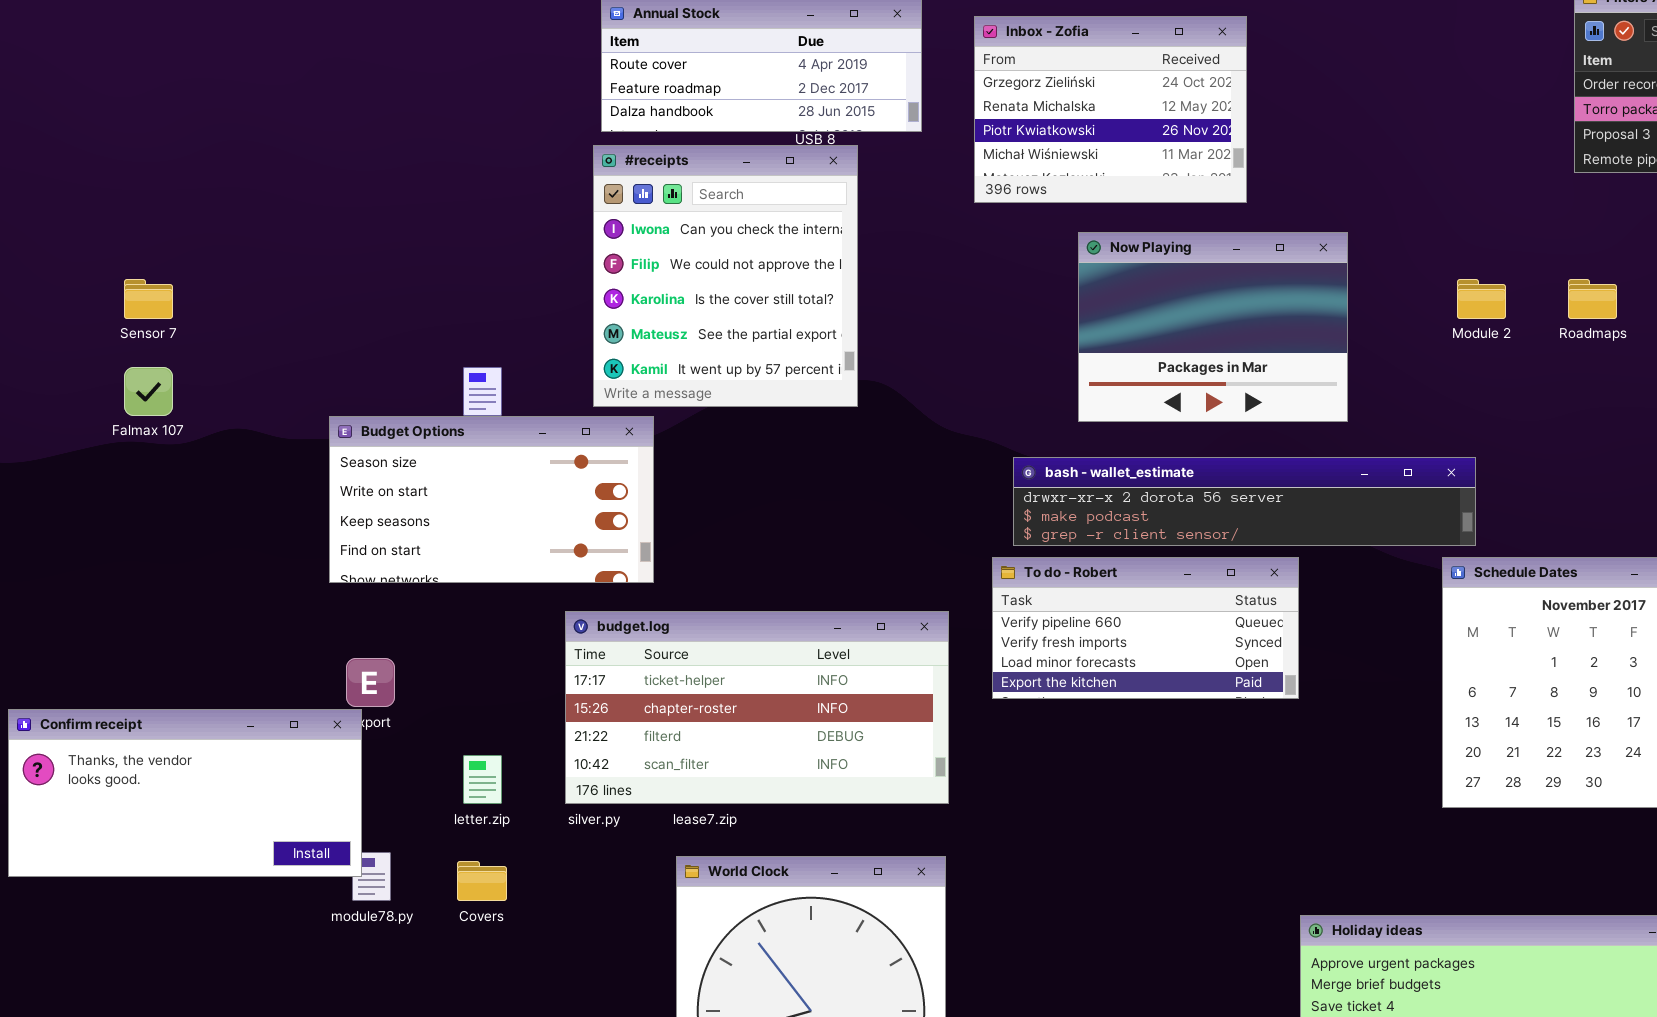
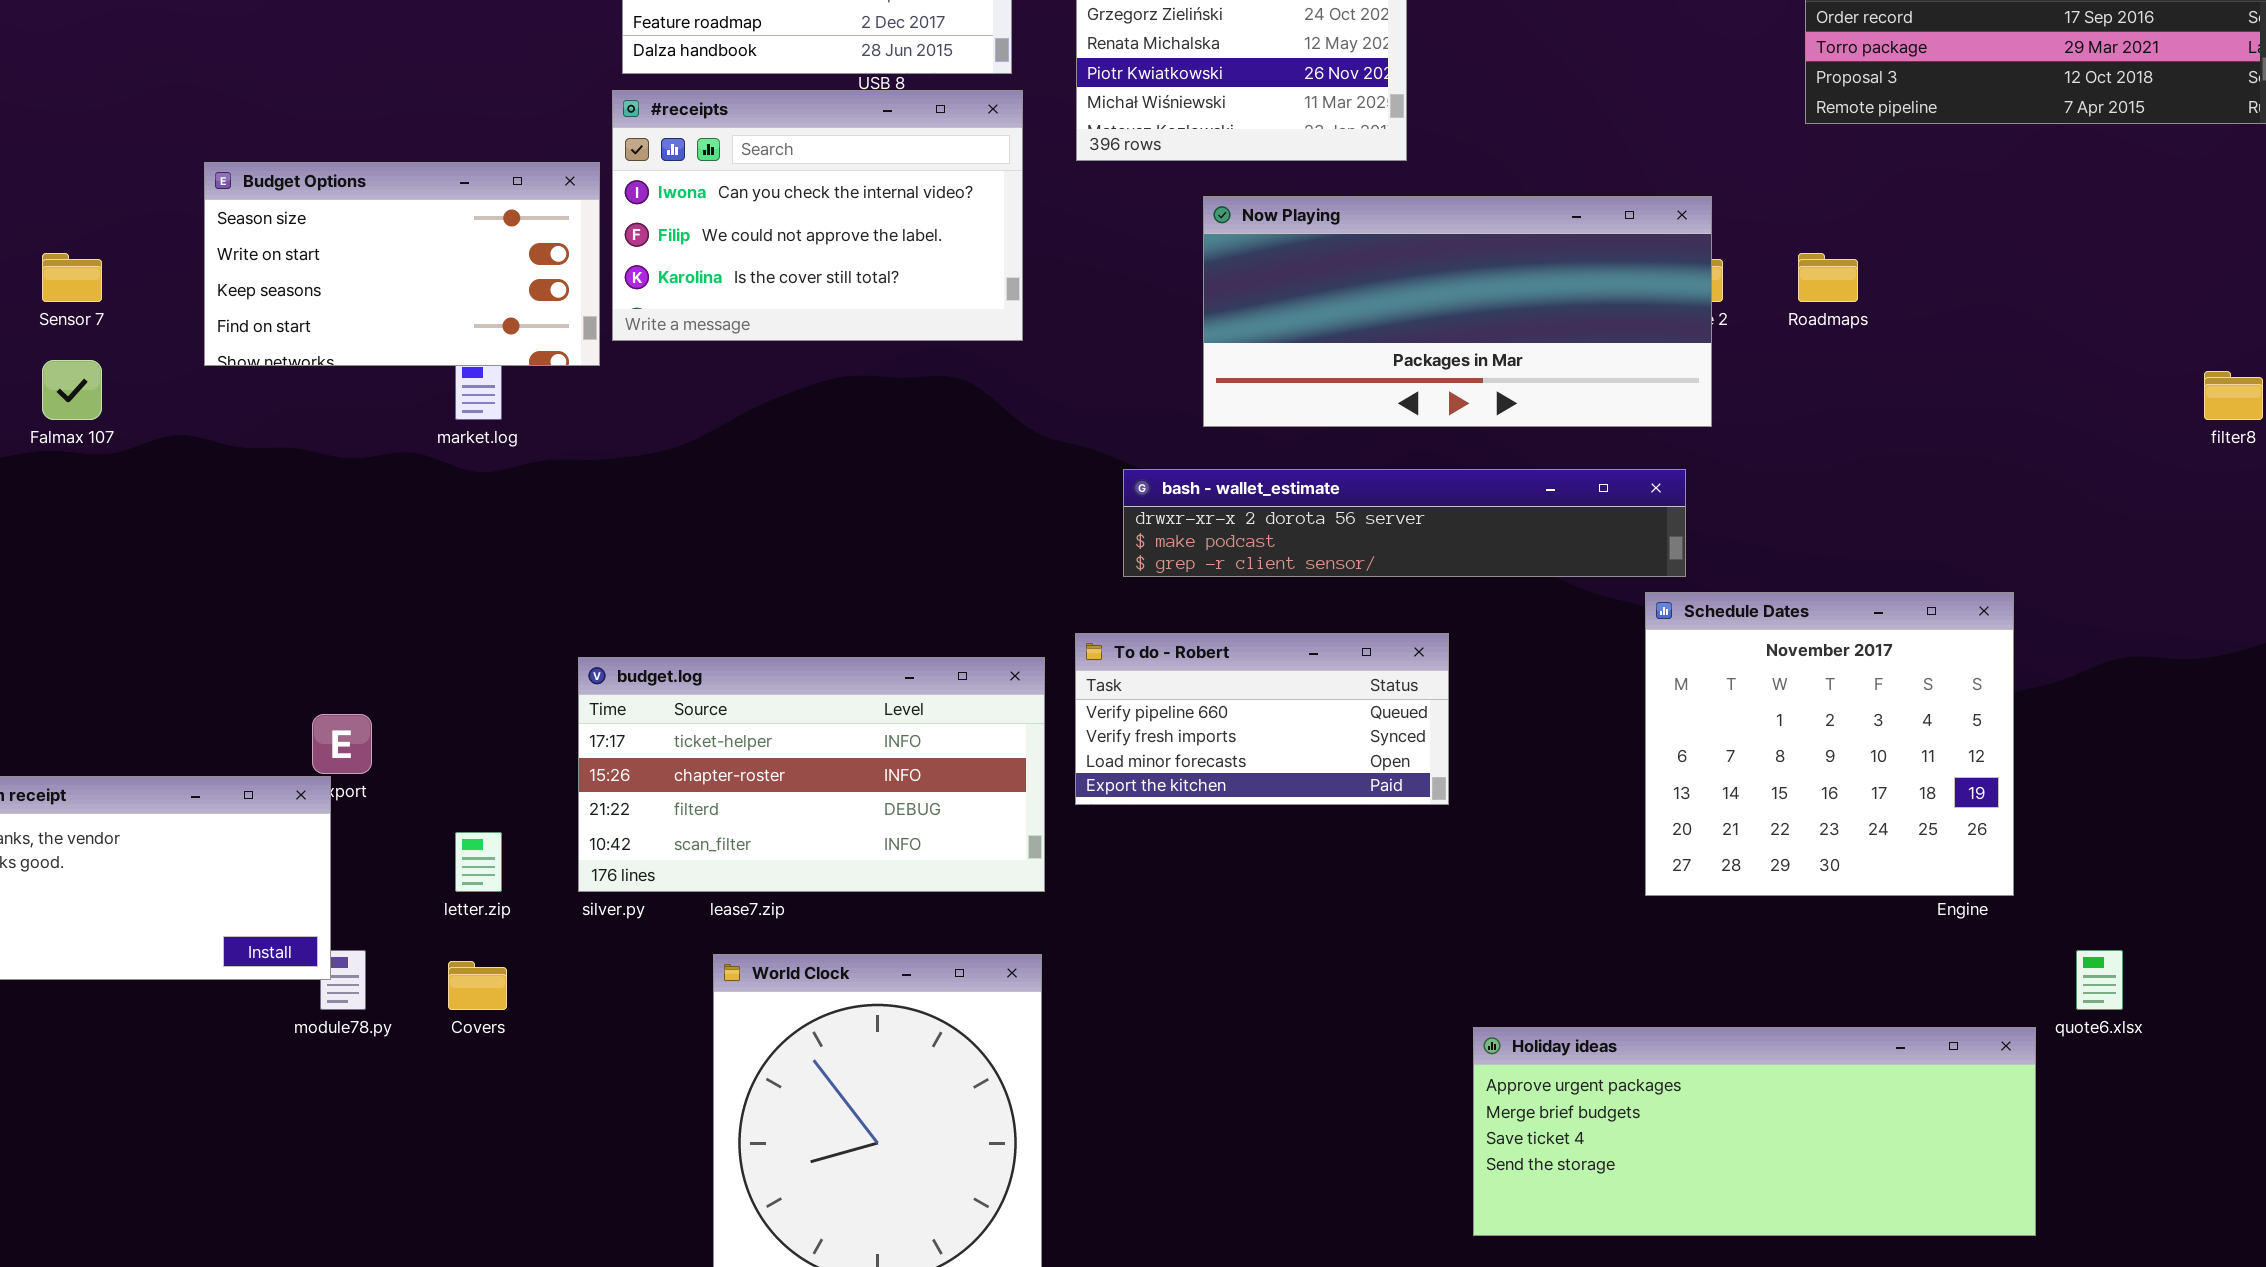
#receipts: [593,145,858,407] -> [612,90,1023,341], resized
Now Playing: [1078,232,1348,422] -> [1203,196,1712,427], resized
Budget Options: [329,416,654,583] -> [204,162,600,366], moved
To do - Robert: [992,557,1299,699] -> [1075,633,1449,805], moved

